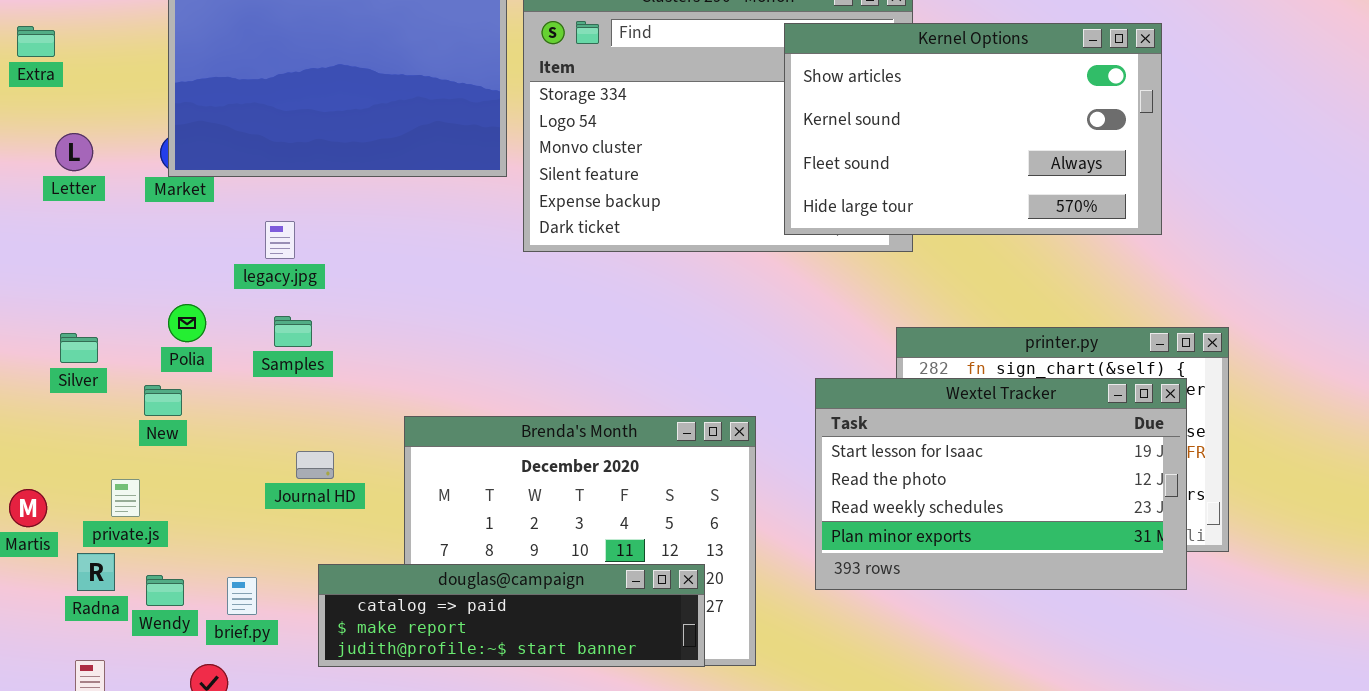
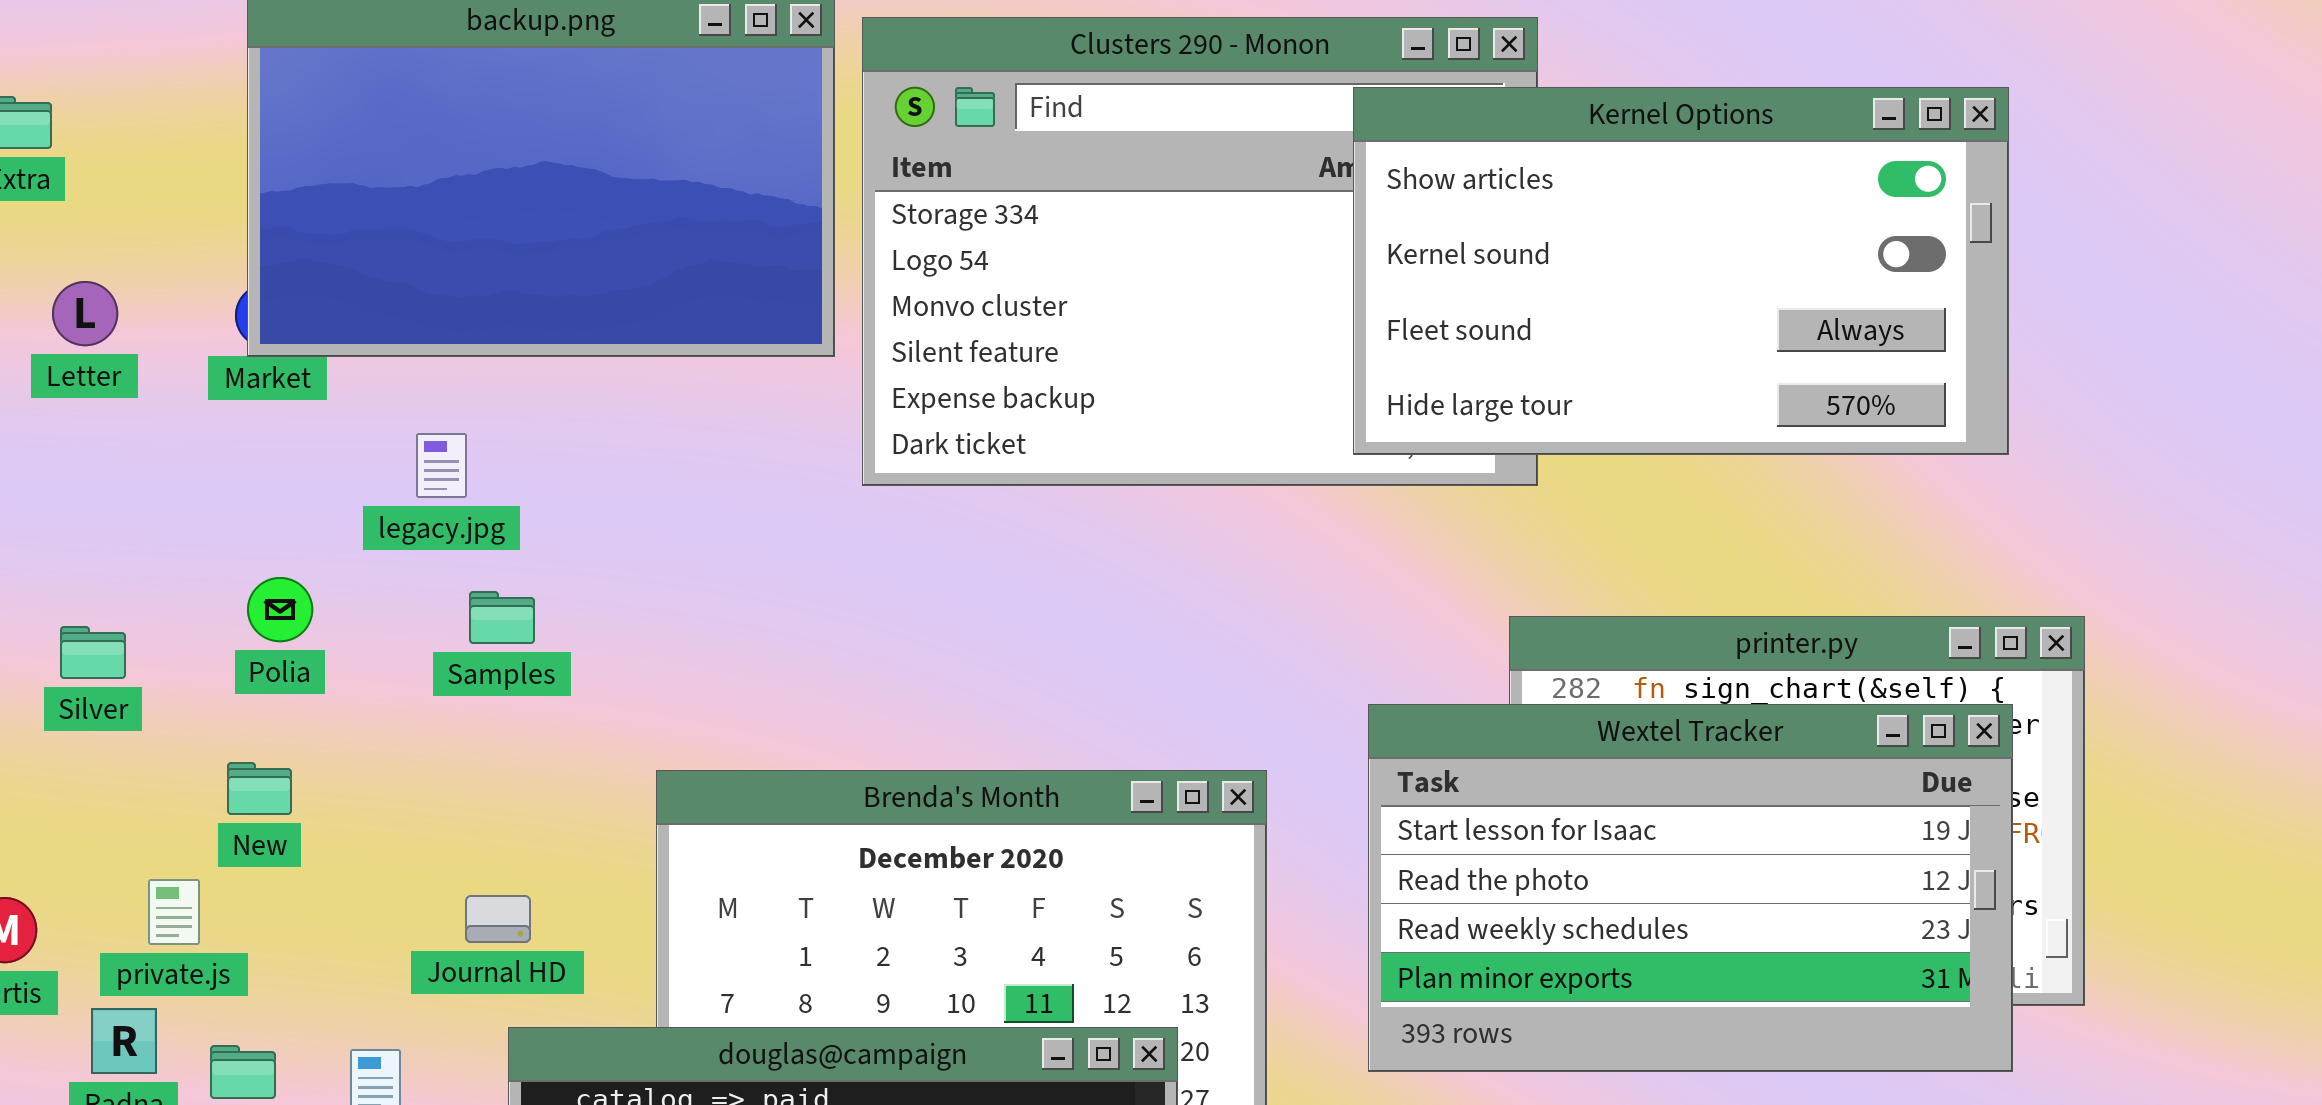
Kernel Options: [784,23,1162,235] -> [1353,87,2009,455], moved
Samples: [274,316,312,347] -> [469,591,535,644], moved
New: [144,385,182,416] -> [227,762,292,815], moved
Journal HD: [296,451,334,479] -> [465,895,531,943], moved

